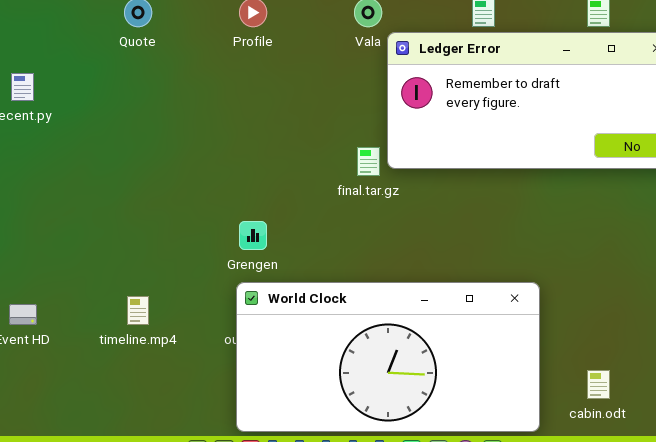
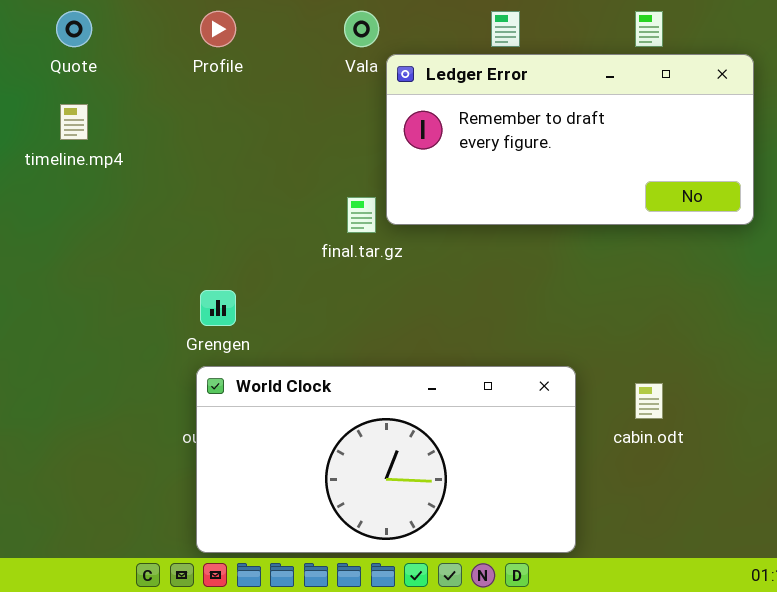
timeline.mp4: [127,296,149,325] -> [60,104,88,140], moved
cabin.odt: [587,370,610,399] -> [635,383,663,419], moved

